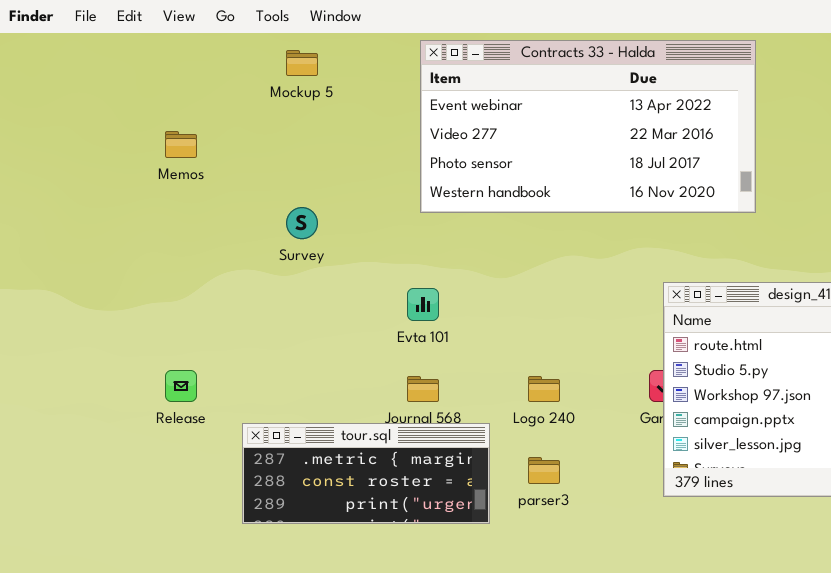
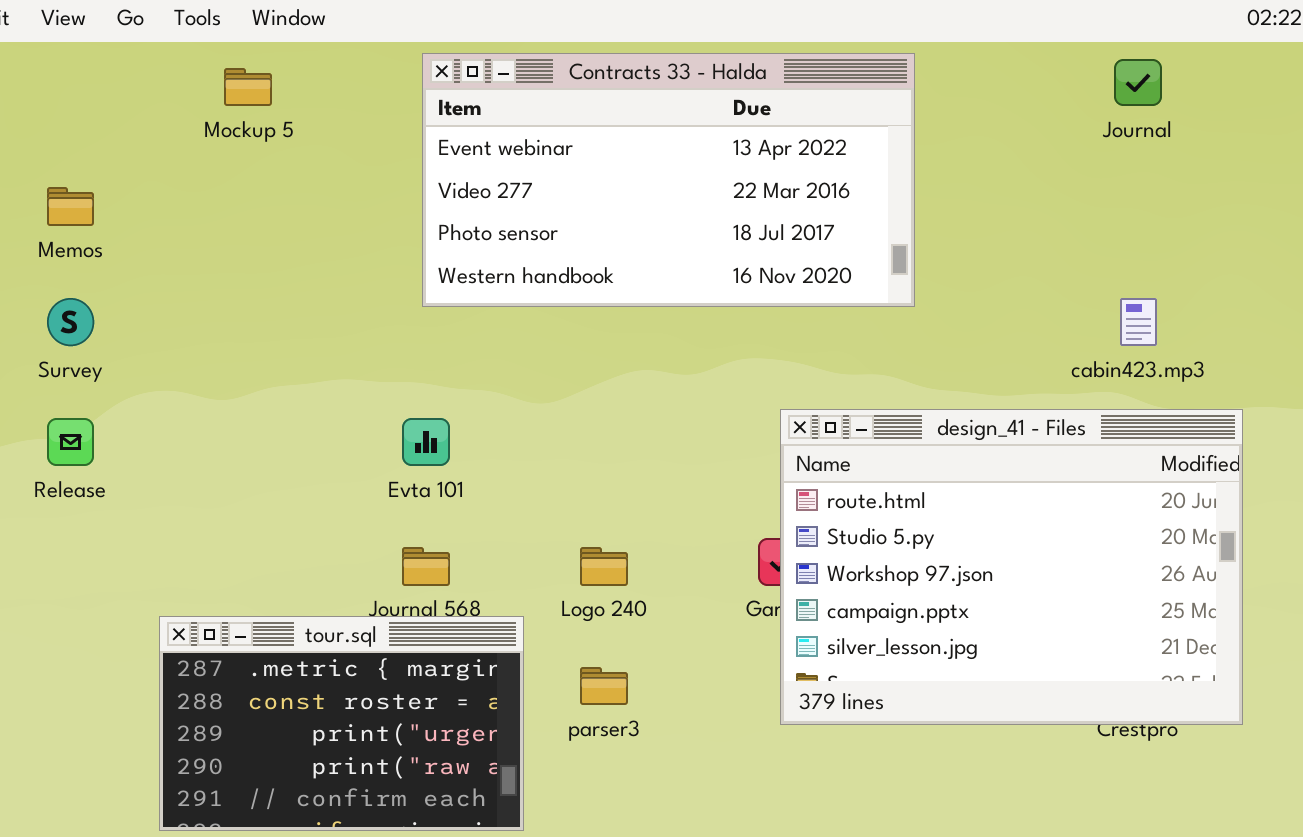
Survey: [286,207,318,239] -> [47,298,94,346], moved
Release: [165,370,197,402] -> [47,418,94,466], moved
tour.sql: [242,423,490,524] -> [159,616,524,831], resized

